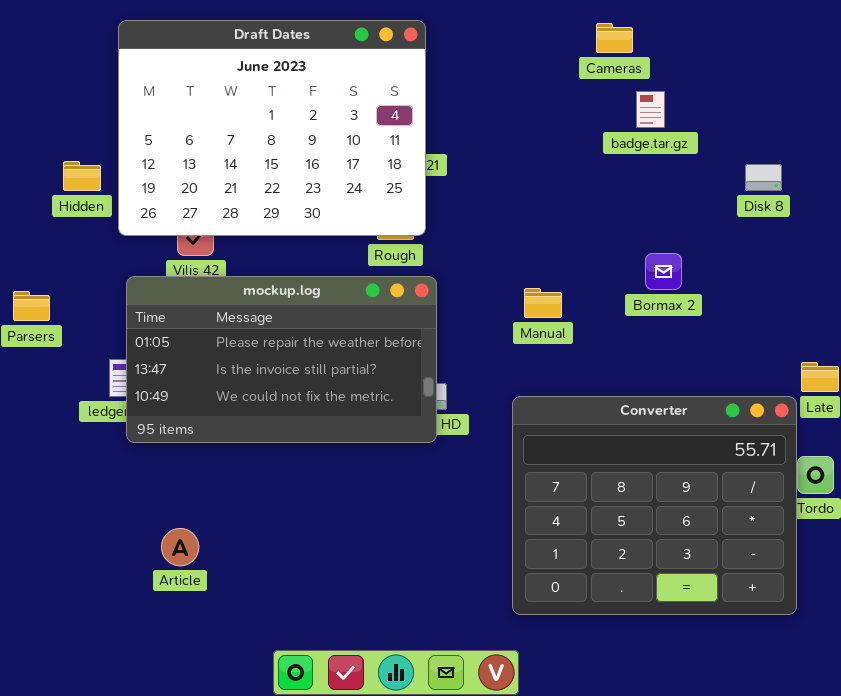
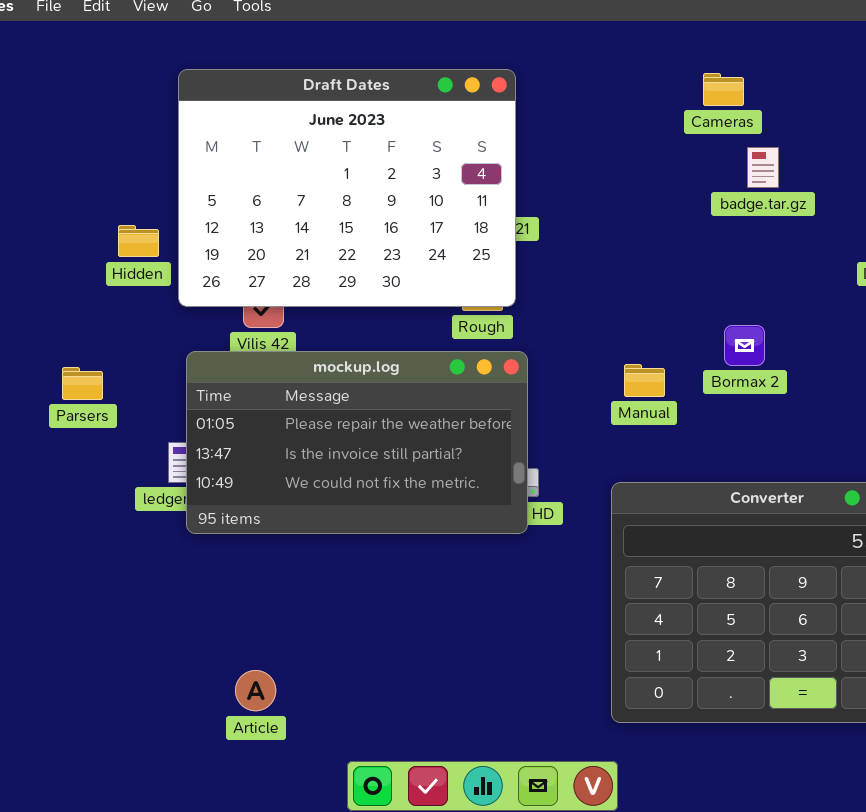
Bormax 2: [645,253,682,290] -> [724,325,765,366], moved
Article: [161,528,199,566] -> [235,670,276,711], moved

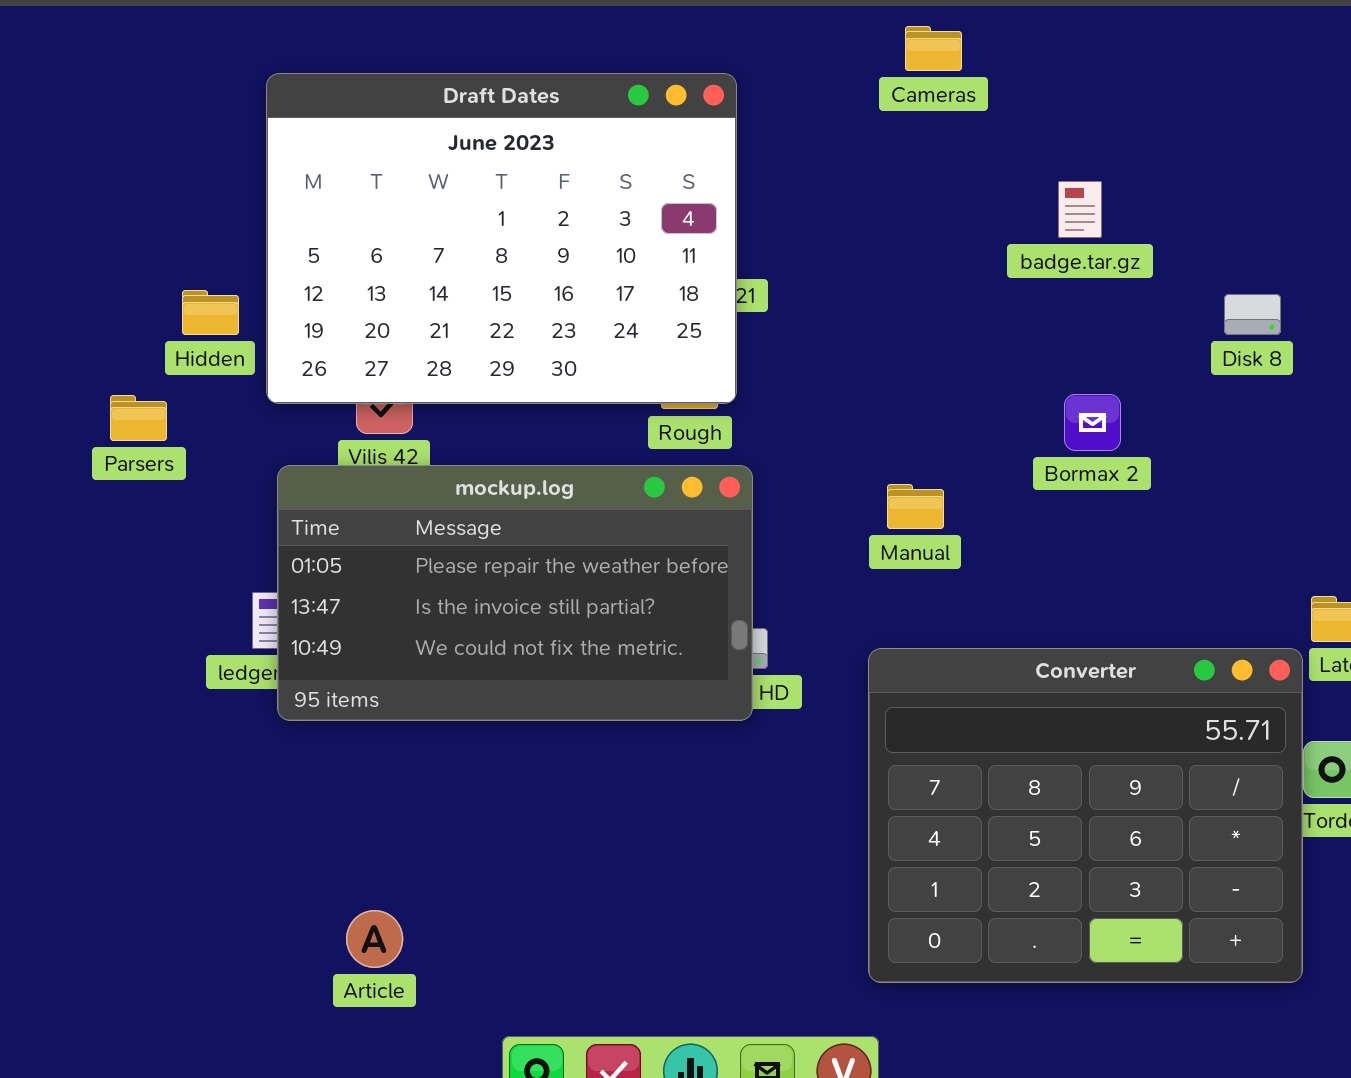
Cameras: [703,73,744,106] -> [905,26,962,71], moved
Bormax 2: [724,325,765,366] -> [1064,394,1121,451], moved
Parsers: [62,367,103,400] -> [110,395,167,441], moved

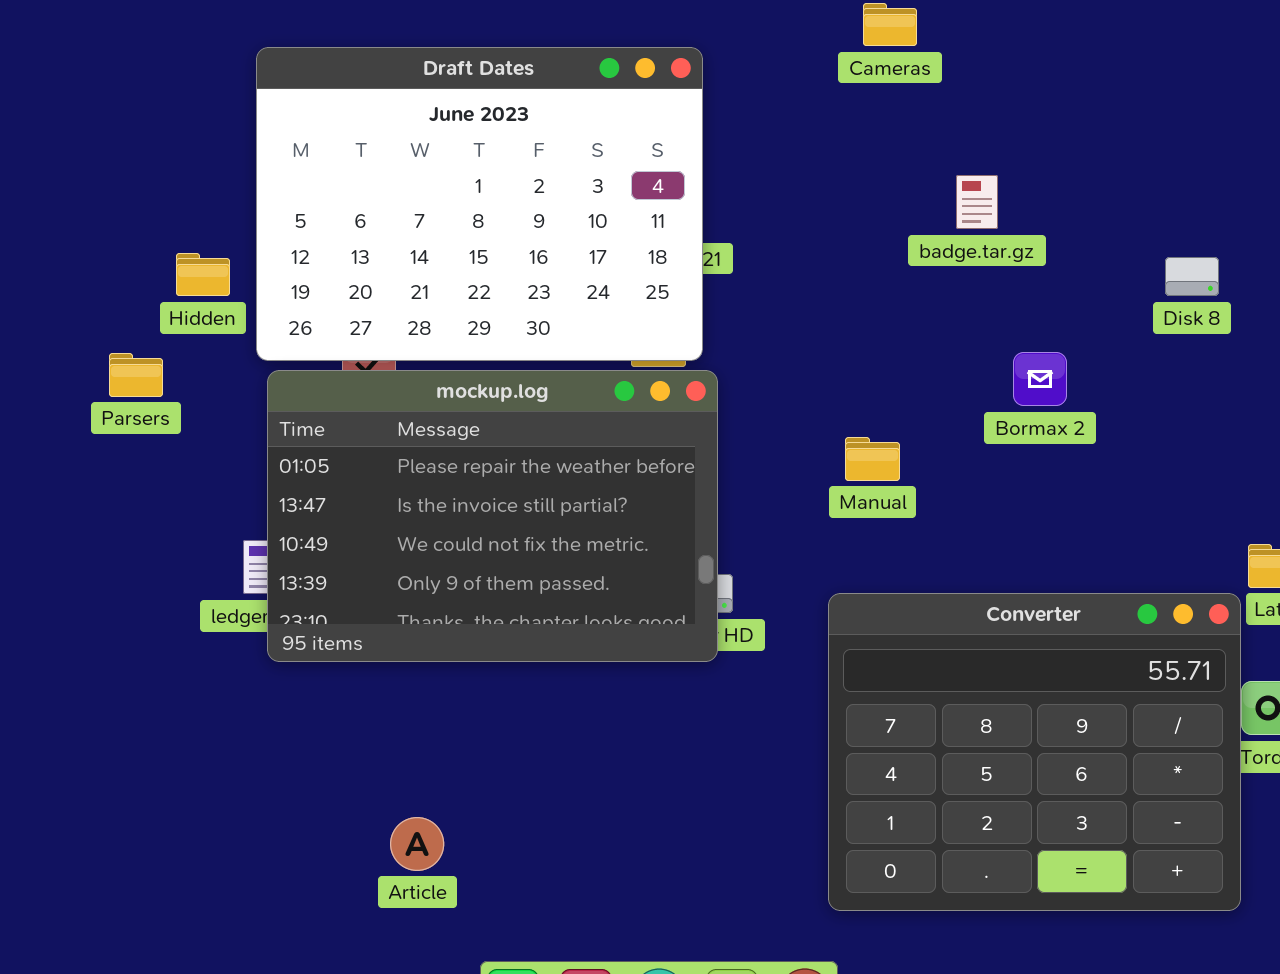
badge.tar.gz: [1058,181,1102,238] -> [956,175,998,229], moved
mockup.log: [277,465,753,721] -> [267,370,718,662], resized
Article: [346,910,403,968] -> [390,817,444,871], moved

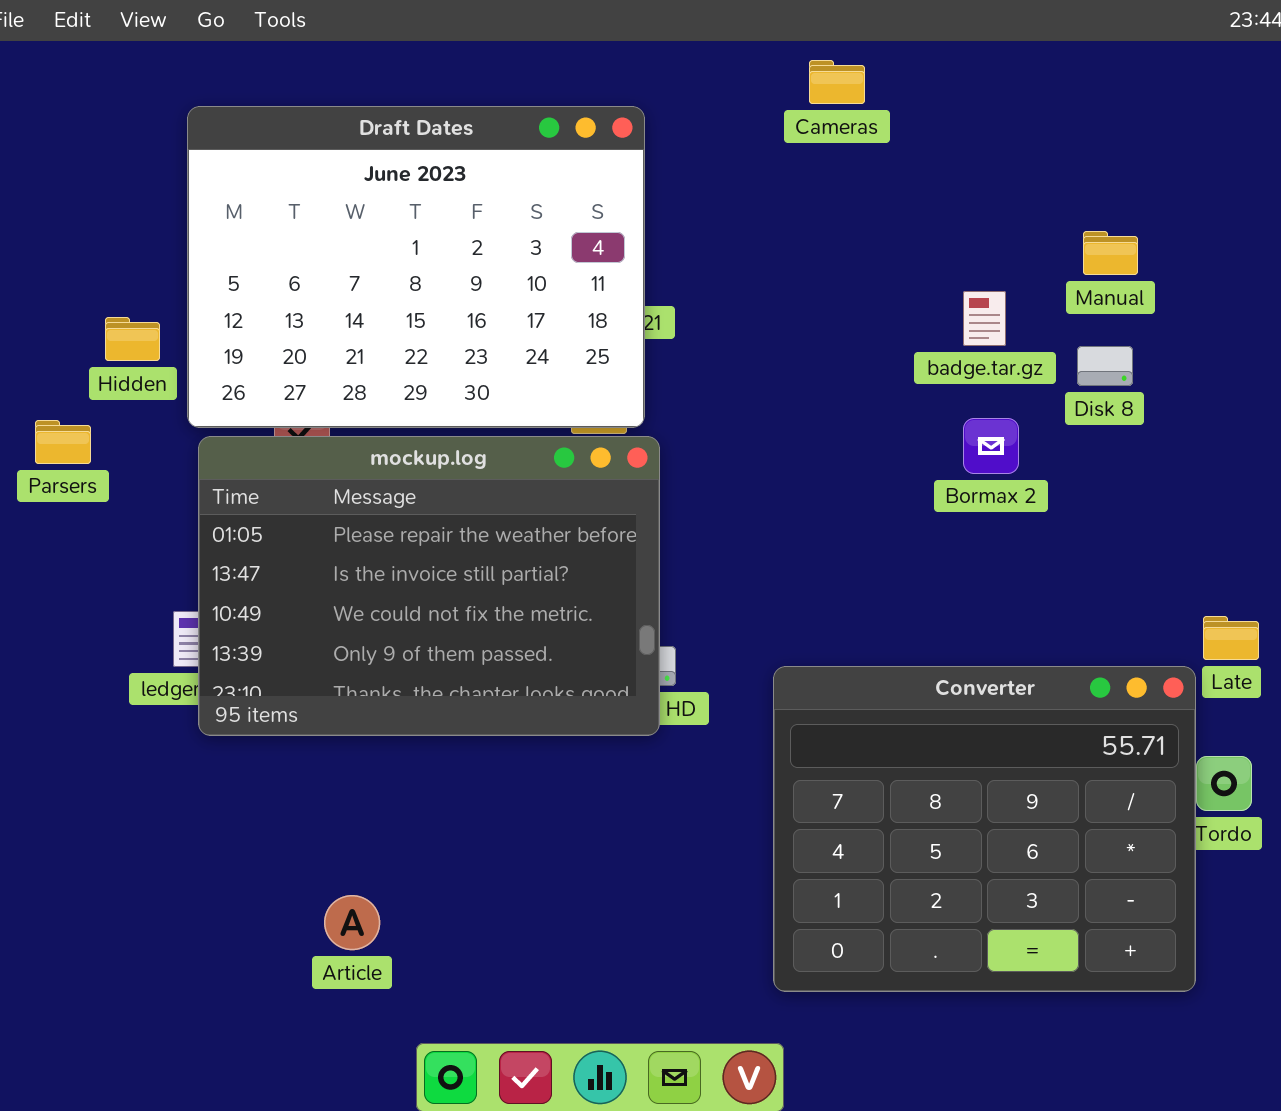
badge.tar.gz: [956,175,998,229] -> [963,291,1006,346], moved
Disk 8: [1165,257,1219,296] -> [1077,346,1133,386], moved
Manual: [845,437,900,481] -> [1083,231,1138,275], moved

